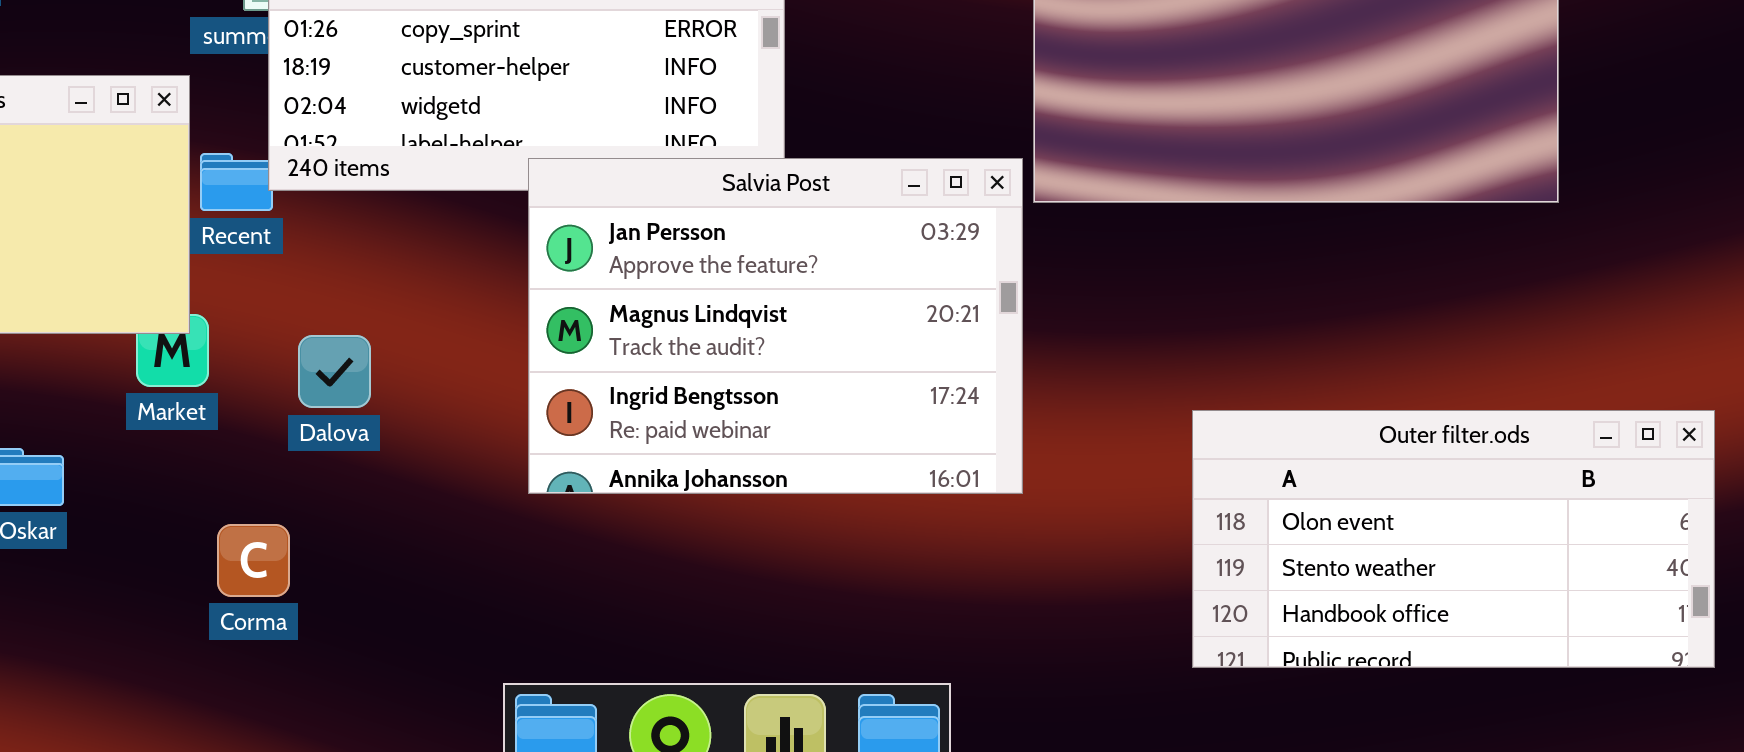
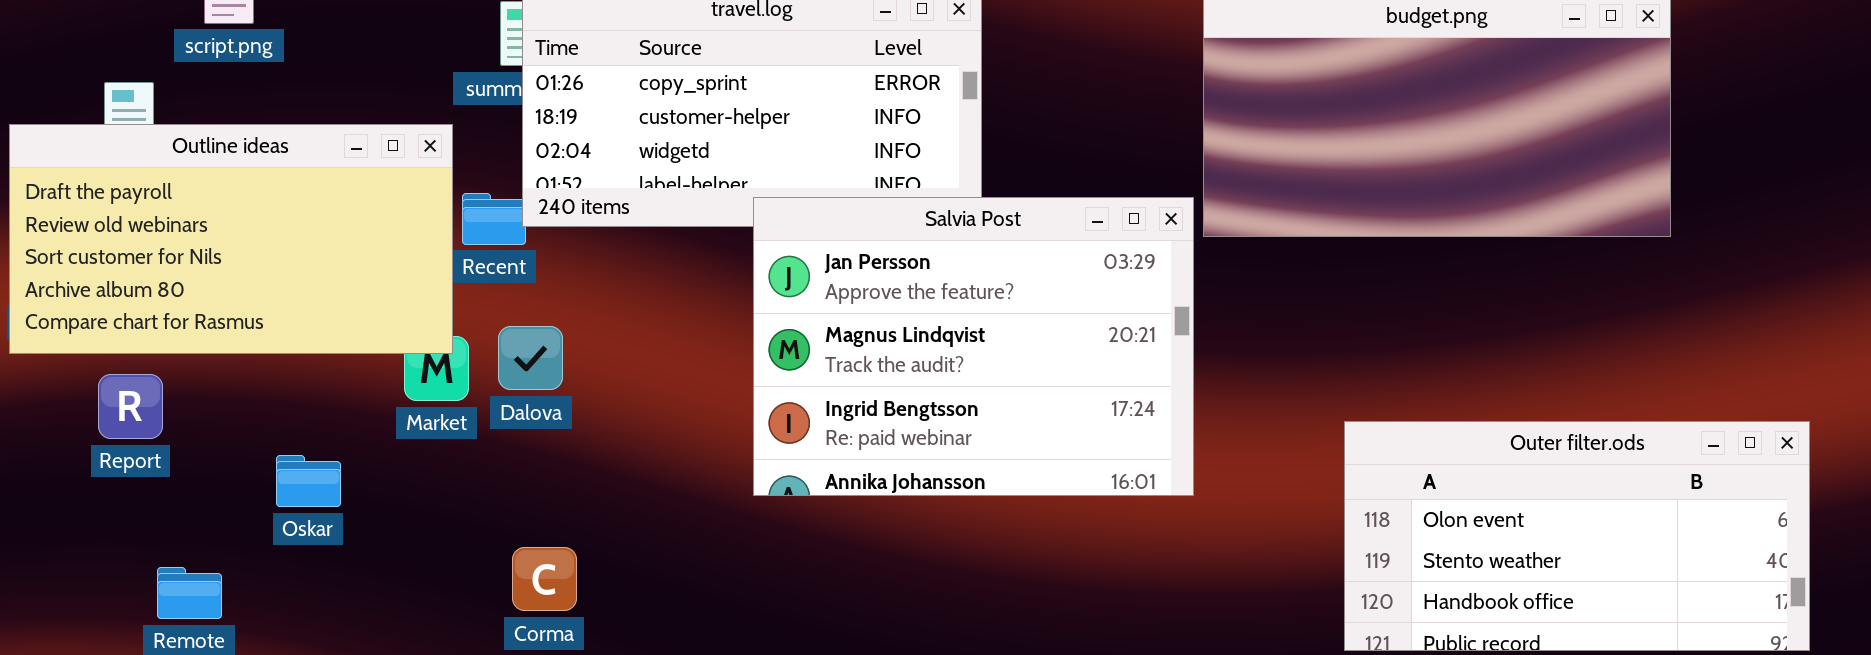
Dalova: [298,335,371,408] -> [498,326,563,390], moved
Corma: [217,524,290,597] -> [512,547,577,611], moved

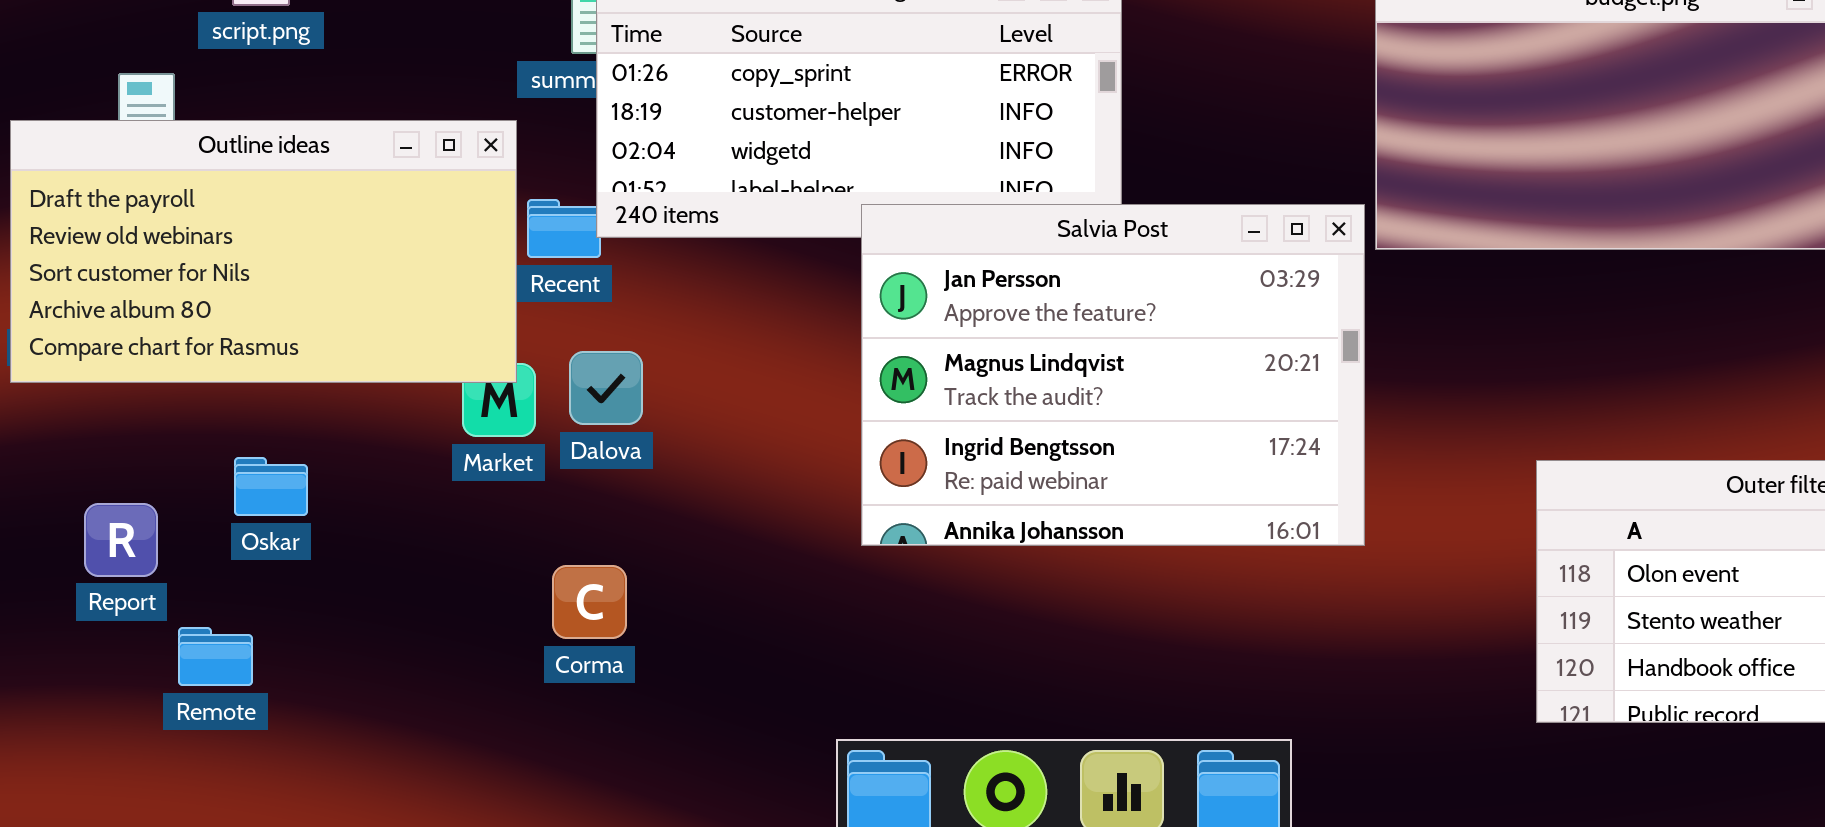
Report: [98,374,163,439] -> [84,503,158,577], moved
Oskar: [276,455,341,507] -> [234,457,308,516], moved
Corma: [512,547,577,611] -> [552,565,627,639], moved

